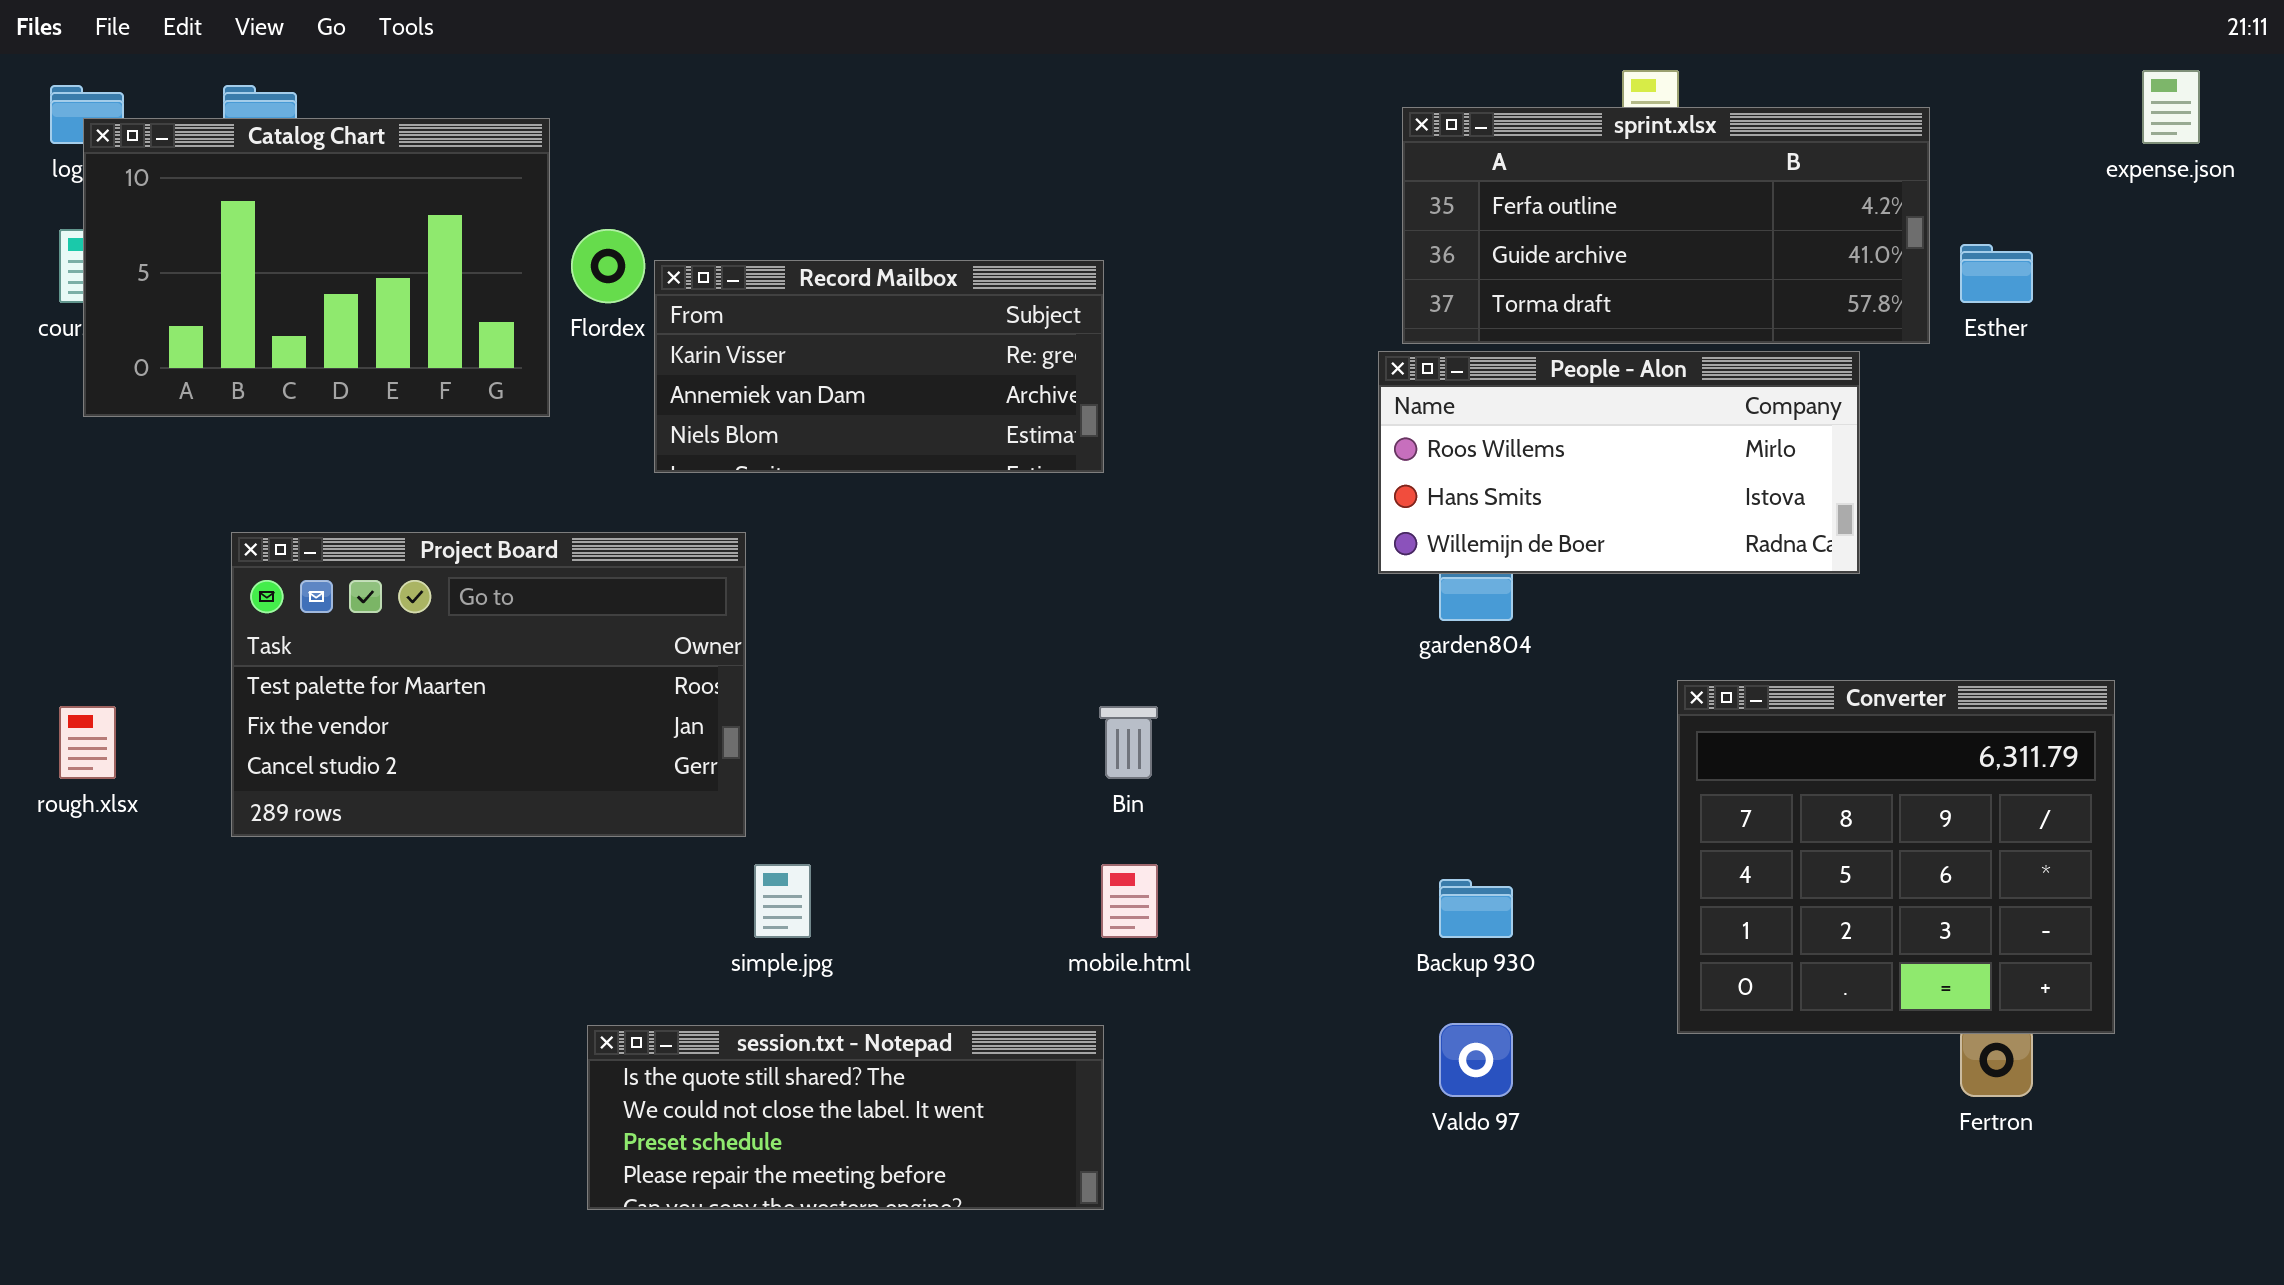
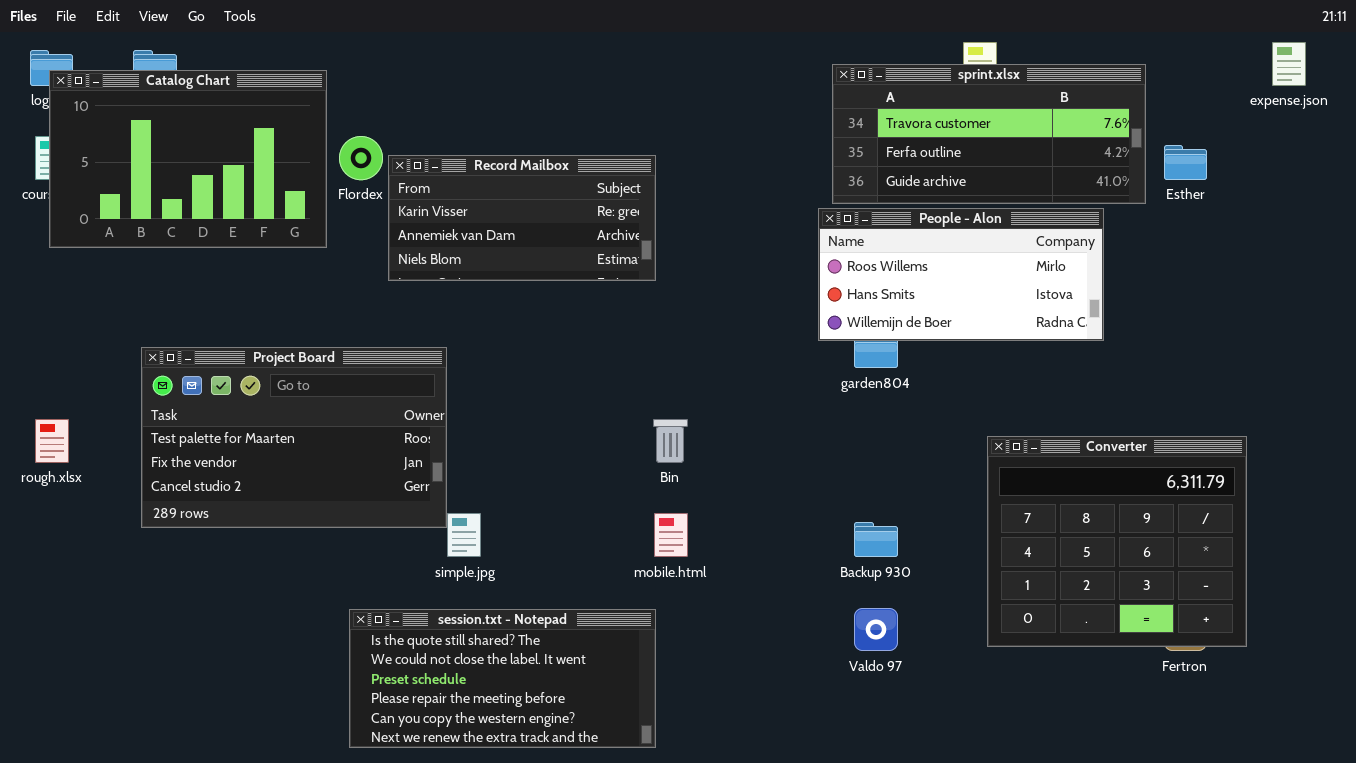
sprint.xlsx: [1402,107,1930,344] -> [832,64,1146,204], scrolled up 1 row
Project Board: [231,532,746,837] -> [141,347,447,528], moved
Converter: [1677,680,2115,1034] -> [987,436,1247,647], moved
session.txt - Notepad: [587,1025,1104,1210] -> [349,609,656,748], resized

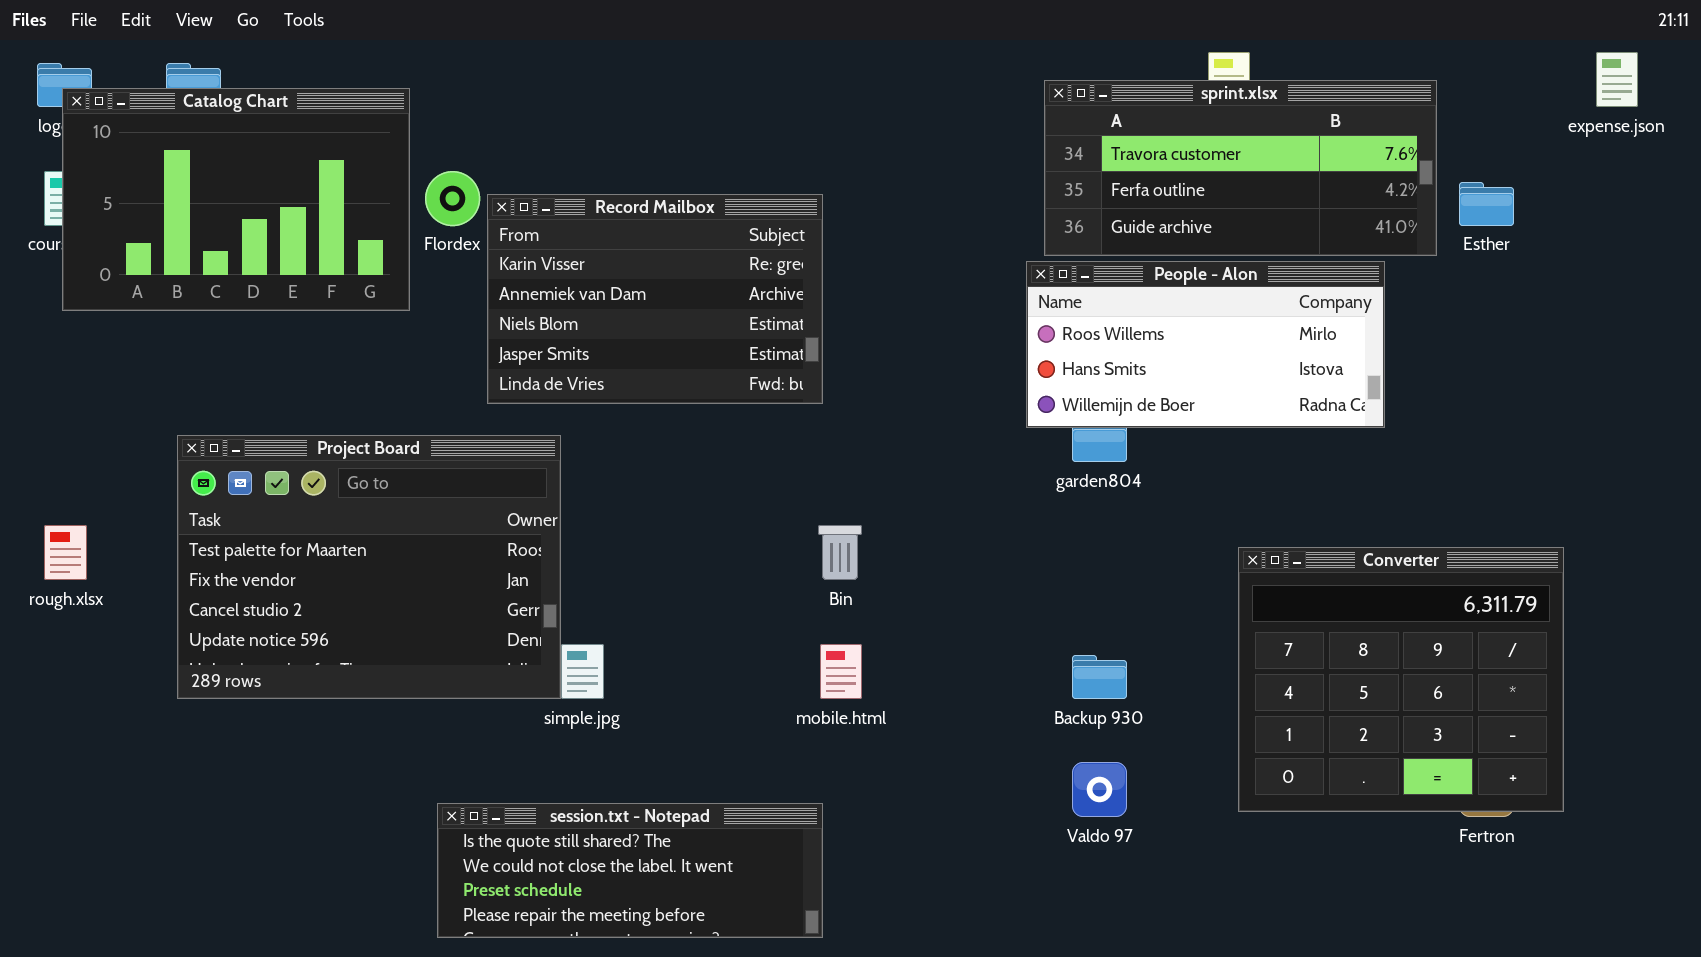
Record Mailbox: [388,155,656,281] -> [487,194,823,404], resized
Project Board: [141,347,447,528] -> [177,435,561,699], resized
session.txt - Notepad: [349,609,656,748] -> [437,803,823,938], resized

